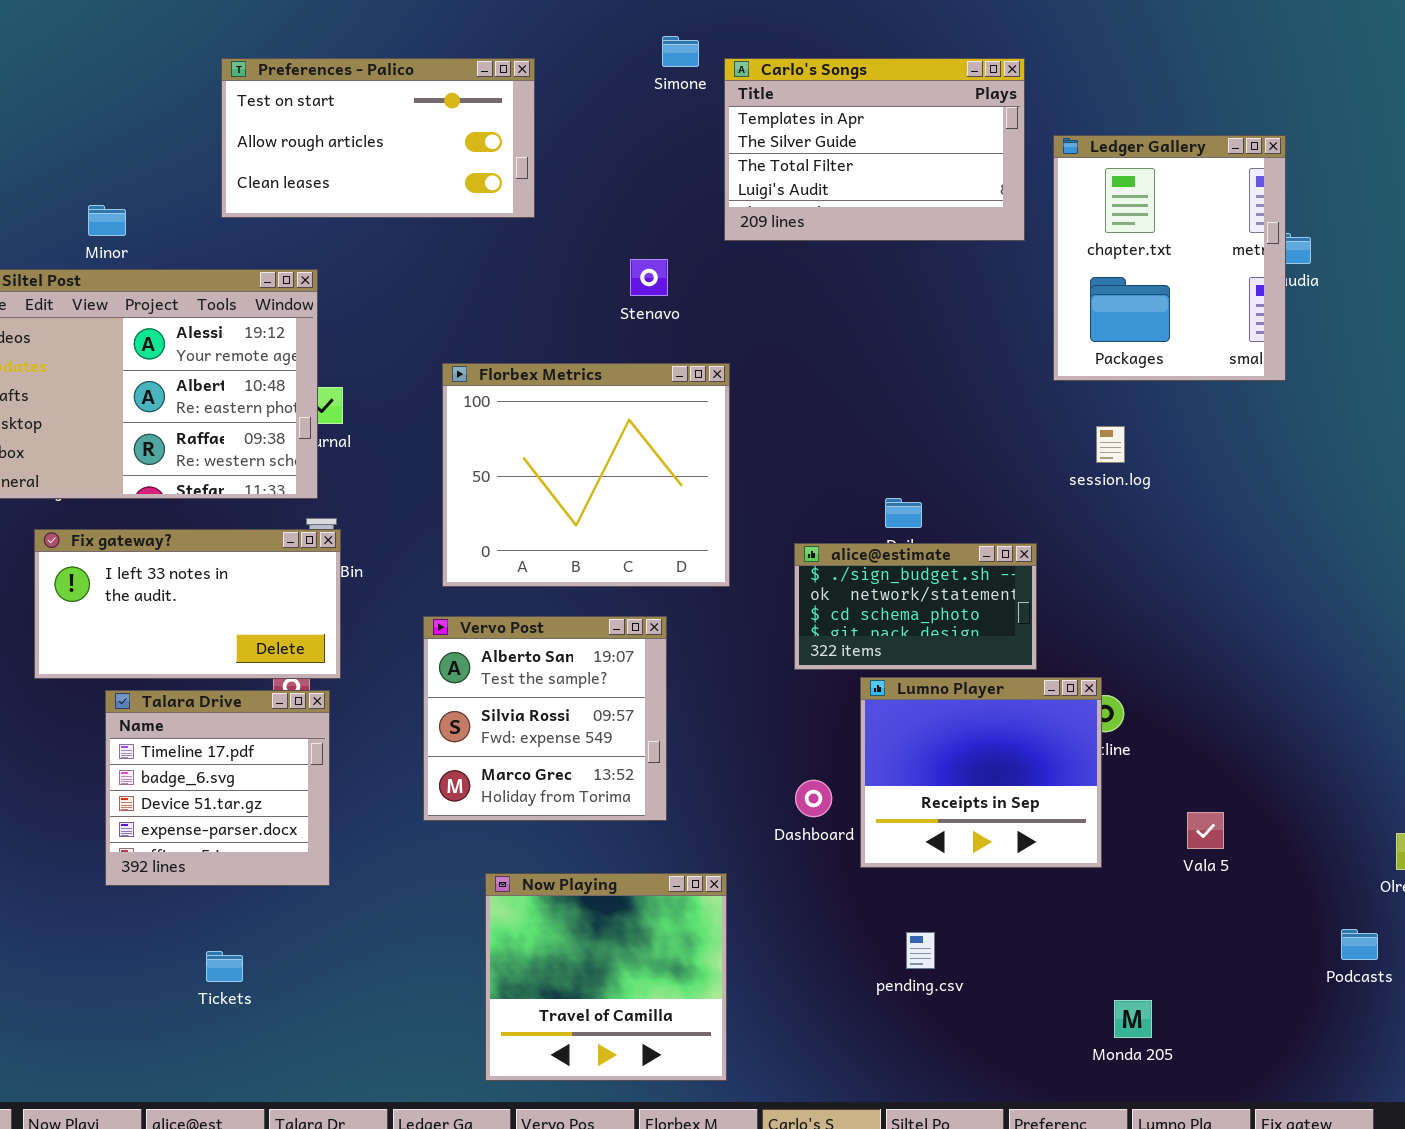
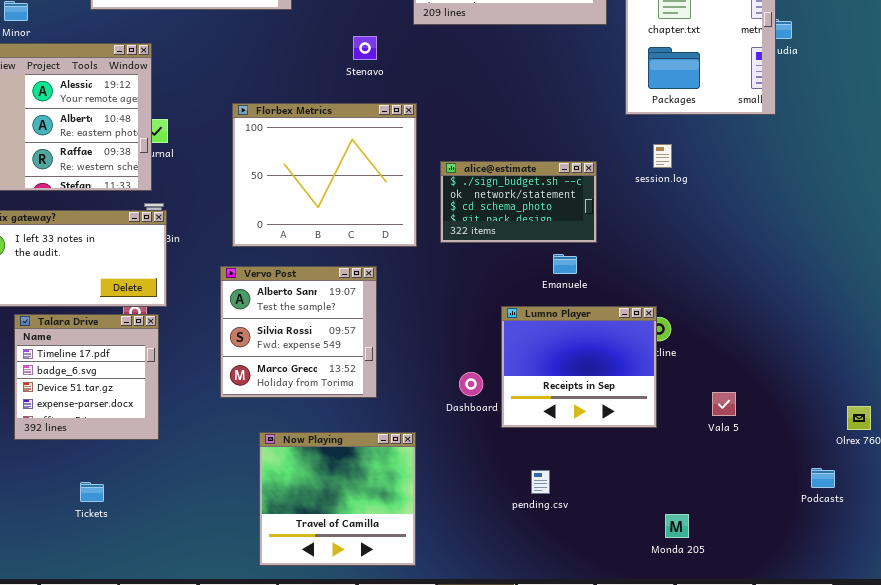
alice@estimate: [794,543,1037,670] -> [440,161,597,243], moved

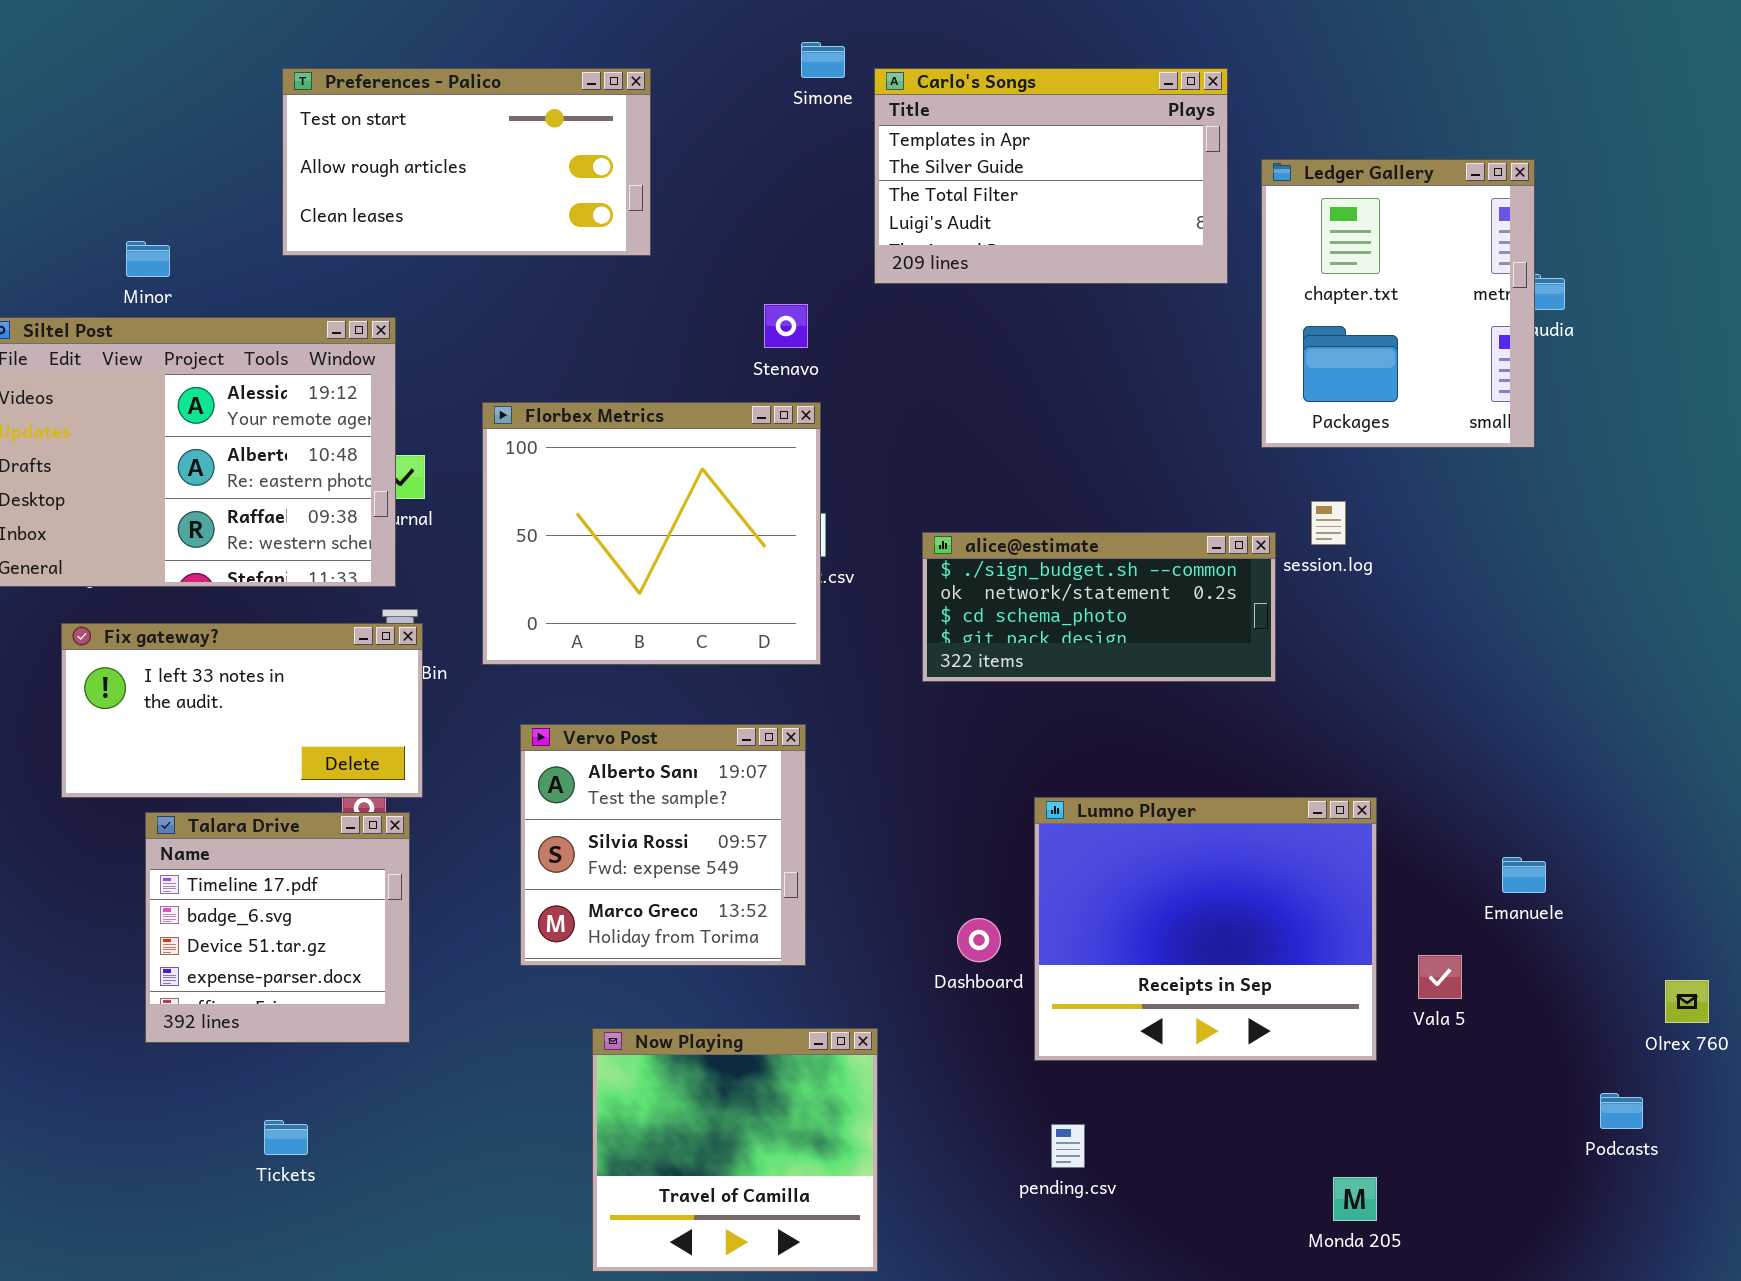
Florbex Metrics: [232,103,417,247] -> [482,402,821,665], moved
alice@estimate: [440,161,597,243] -> [922,532,1276,682], resized
Emanuele: [553,254,577,274] -> [1502,857,1546,893], moved
Lumno Player: [501,306,657,428] -> [1034,797,1377,1061], resized
pending.csv: [531,470,550,494] -> [1051,1124,1085,1168], moved

